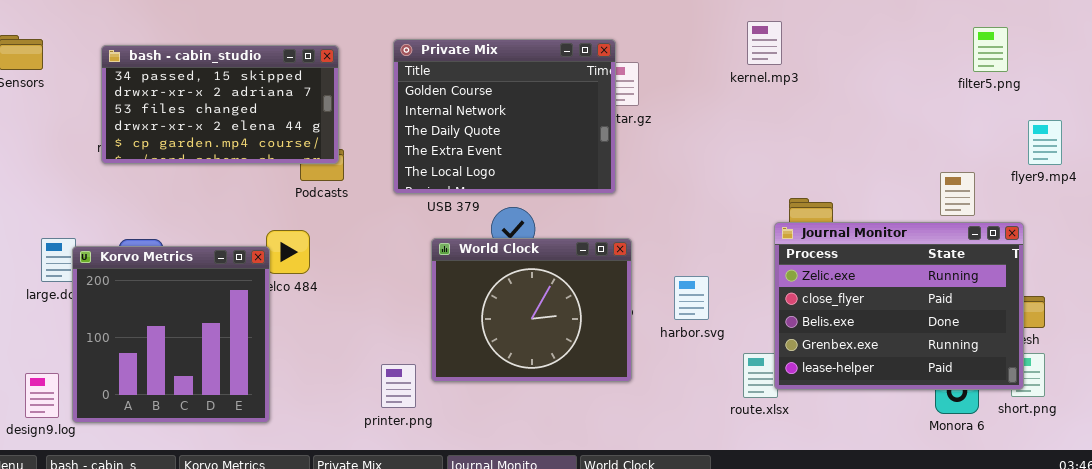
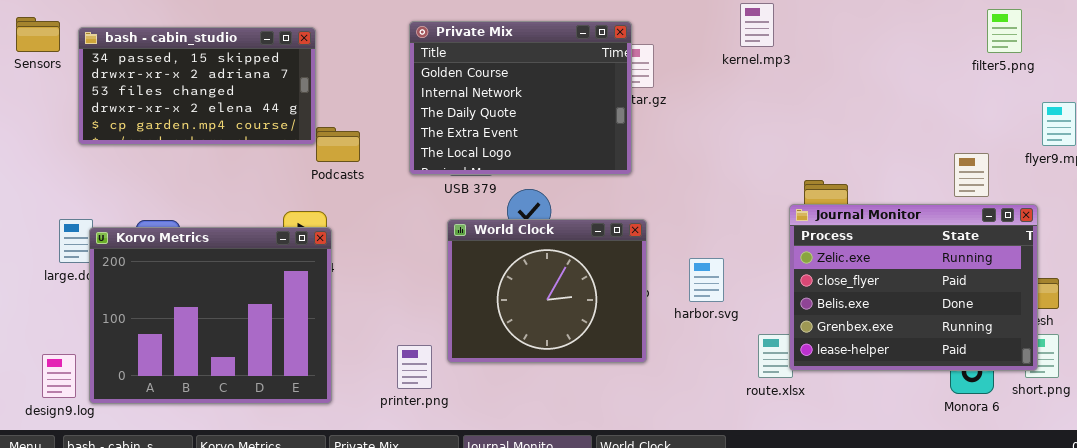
kernel.mp3: [747,21,782,65] -> [740,3,774,47], moved
bash - cabin_studio: [101,45,339,164] -> [78,27,316,145], moved
Korvo Metrics: [72,246,270,423] -> [89,227,332,404], resized

